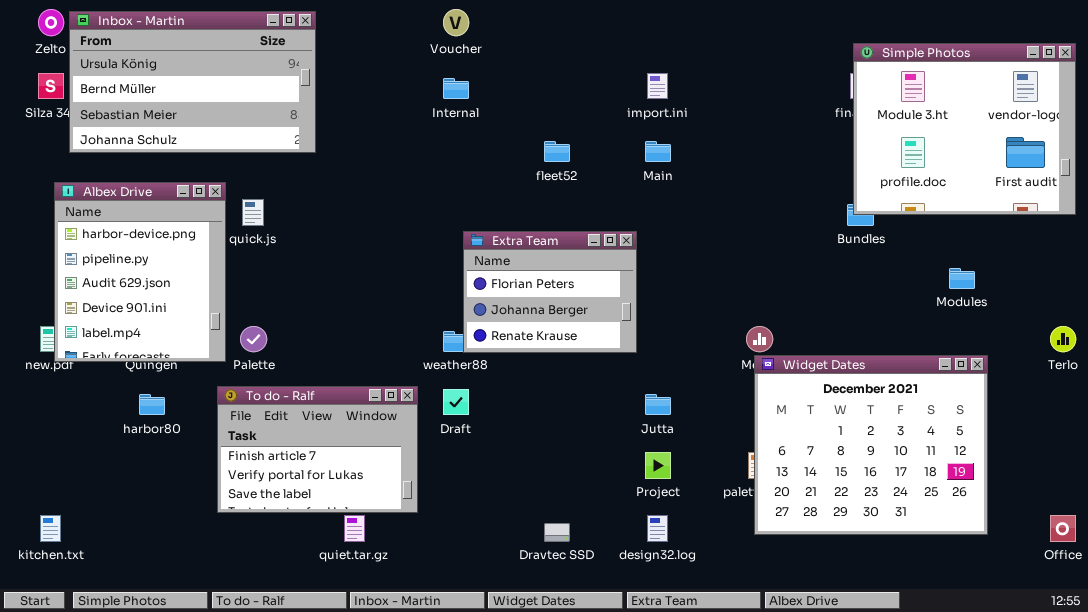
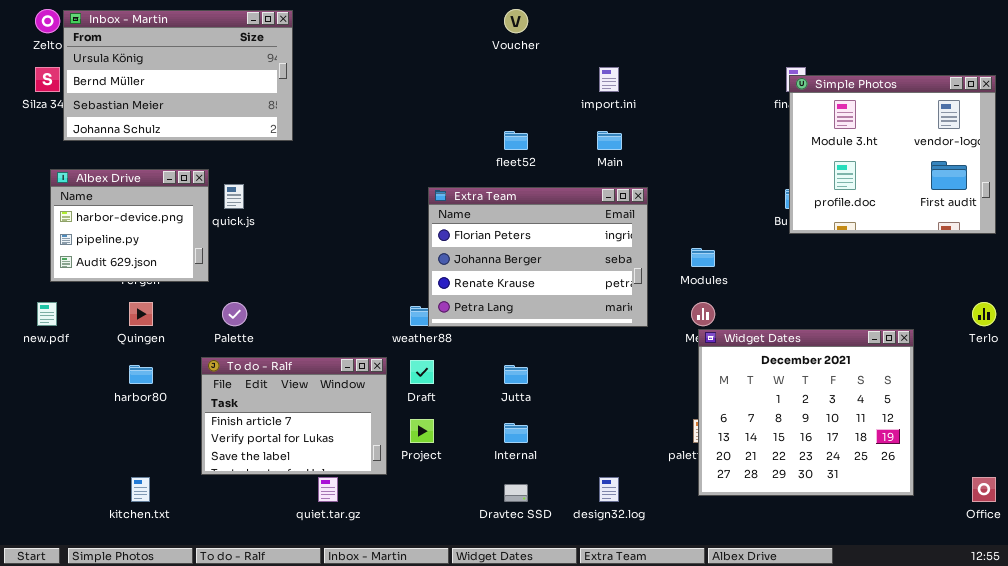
Voucher: [443,9,469,36] -> [504,9,528,33], moved
Simple Photos: [853,43,1076,215] -> [789,75,996,234], moved
Internal: [443,78,469,99] -> [504,423,528,443], moved
Albex Drive: [54,182,226,362] -> [50,169,209,282], resized
Extra Team: [463,231,637,353] -> [428,187,648,327], resized
Modules: [949,268,975,289] -> [691,248,715,267], moved
Jutta: [645,394,671,415] -> [504,365,528,384], moved
Project: [645,452,671,479] -> [410,419,434,443], moved
kitchen.txt: [40,515,61,542] -> [131,477,150,502], moved

